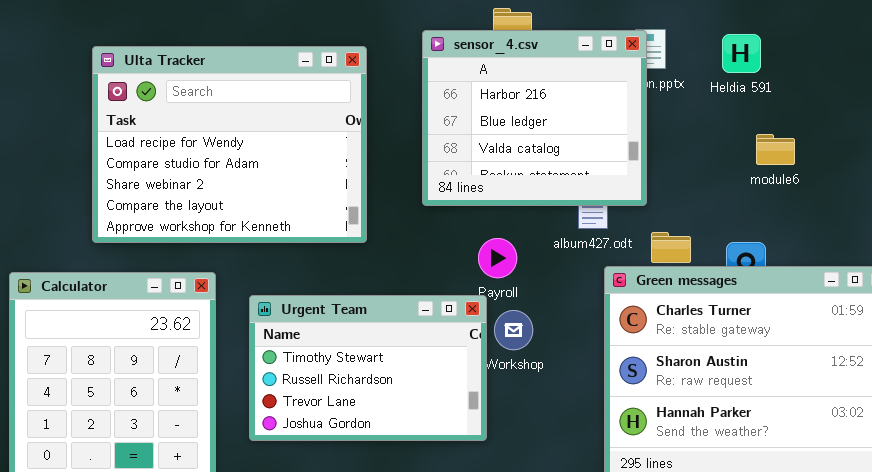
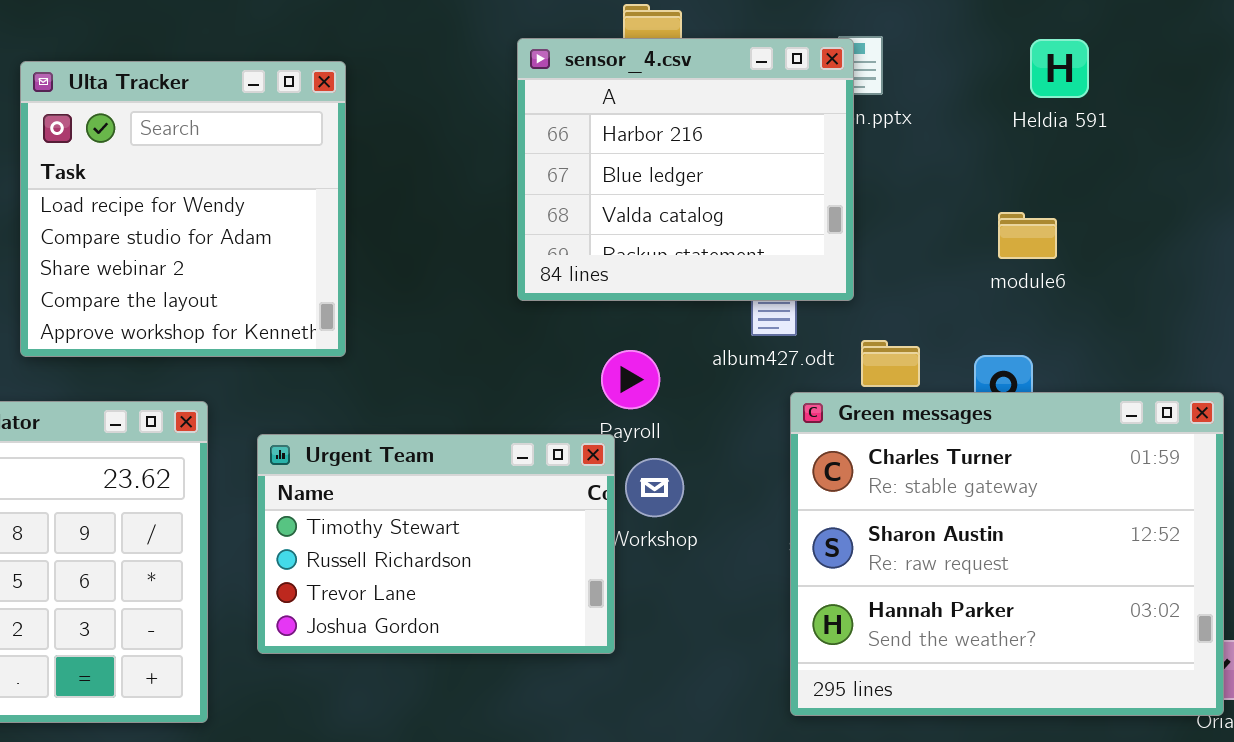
Heldia 591: [722,34,761,73] -> [1030,39,1089,98], moved
Ulta Tracker: [92,46,367,243] -> [20,61,346,357], resized
module6: [756,134,795,165] -> [998,212,1057,259], moved

